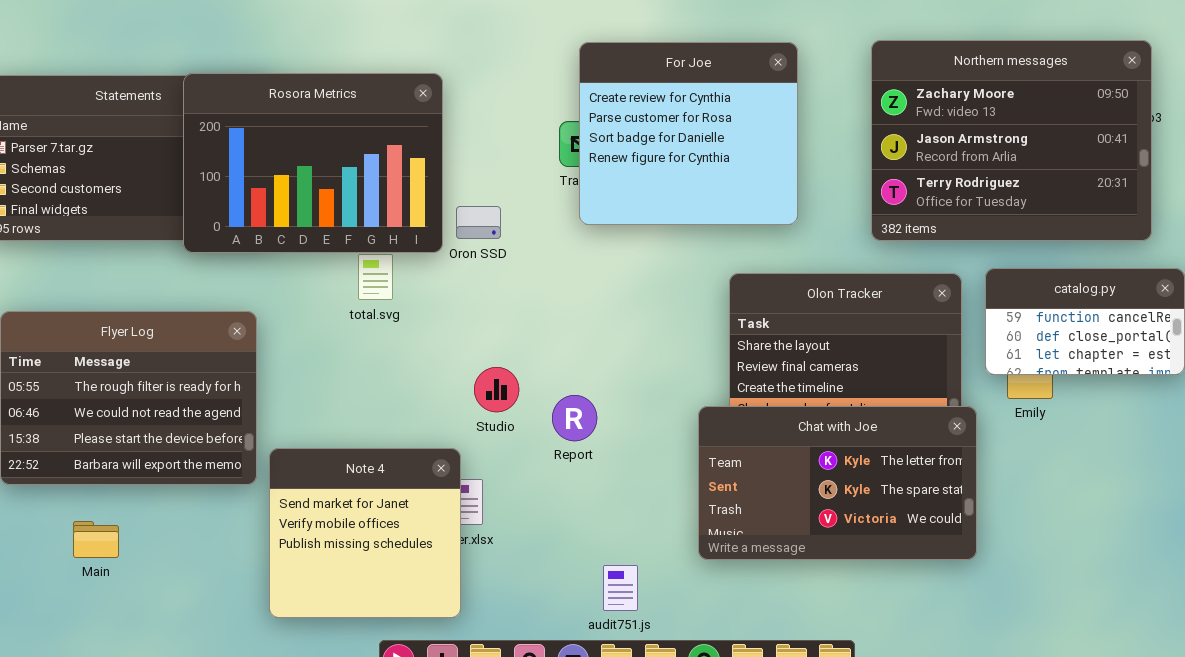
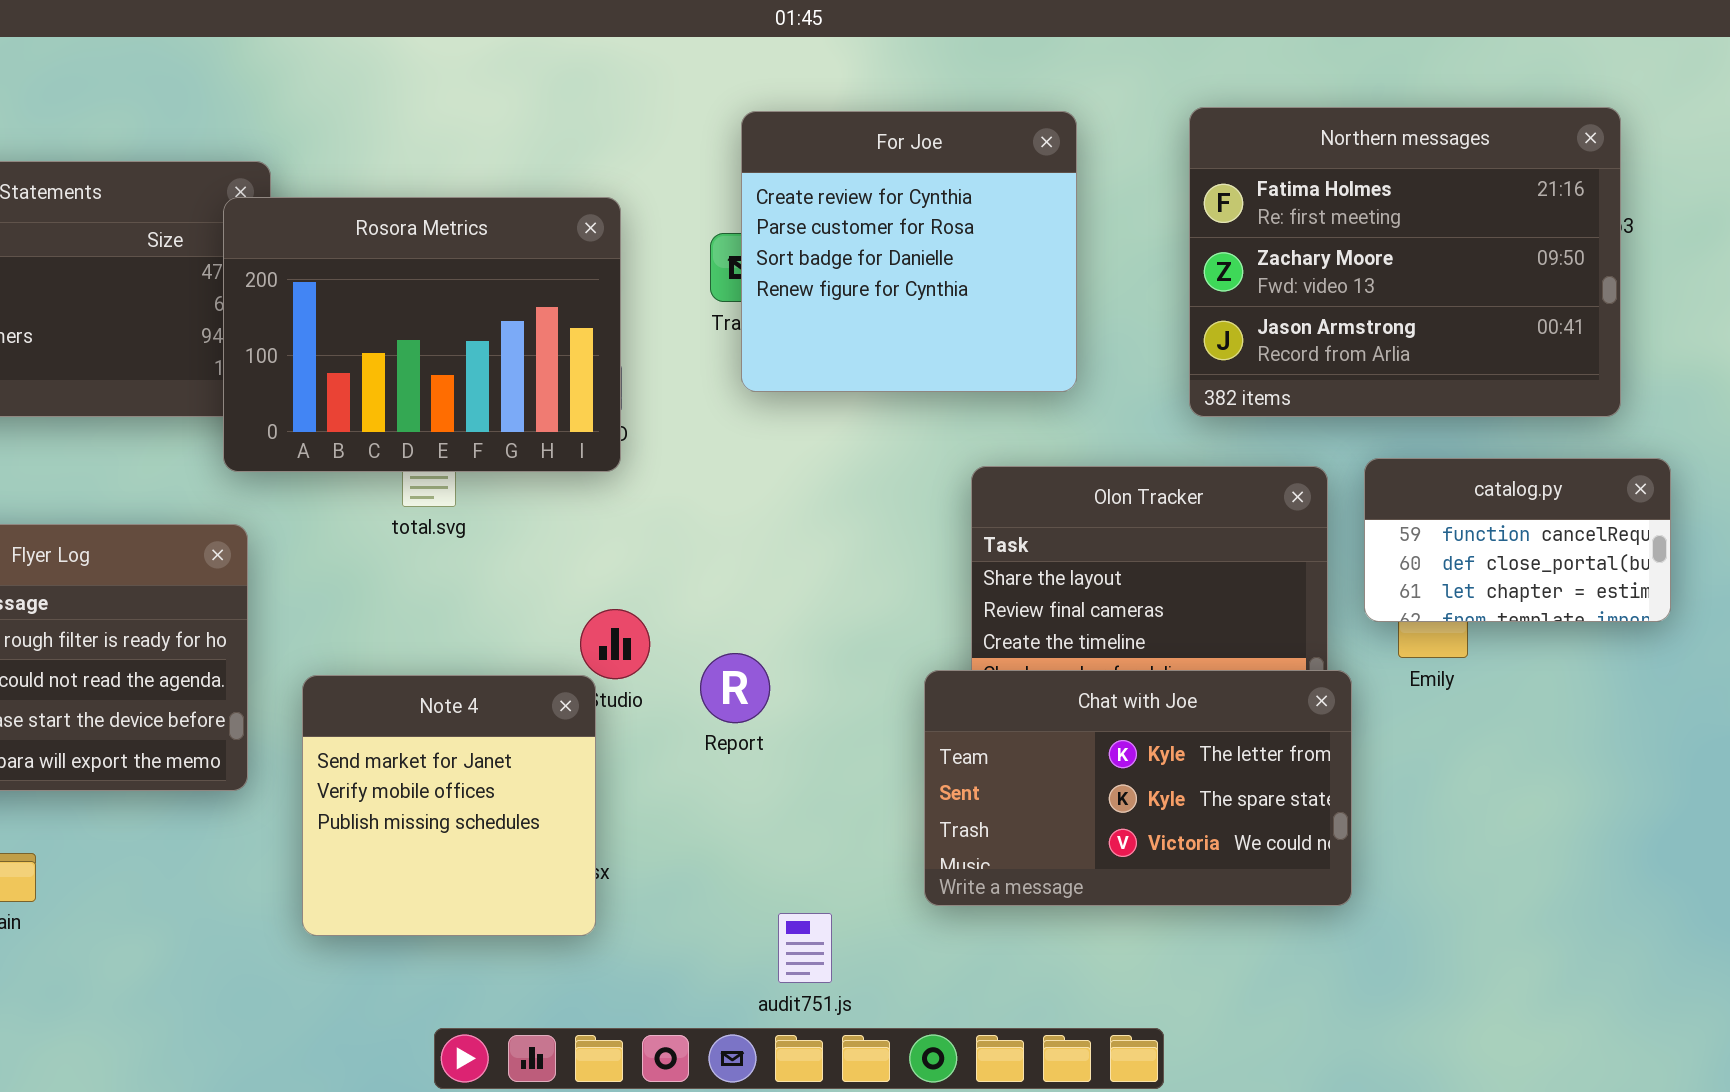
Northern messages: [871,40,1152,241] -> [1189,107,1621,417], scrolled up 1 row
Rosora Metrics: [183,73,443,253] -> [223,197,621,472], moved
Note 4: [269,448,461,618] -> [302,675,596,936], moved

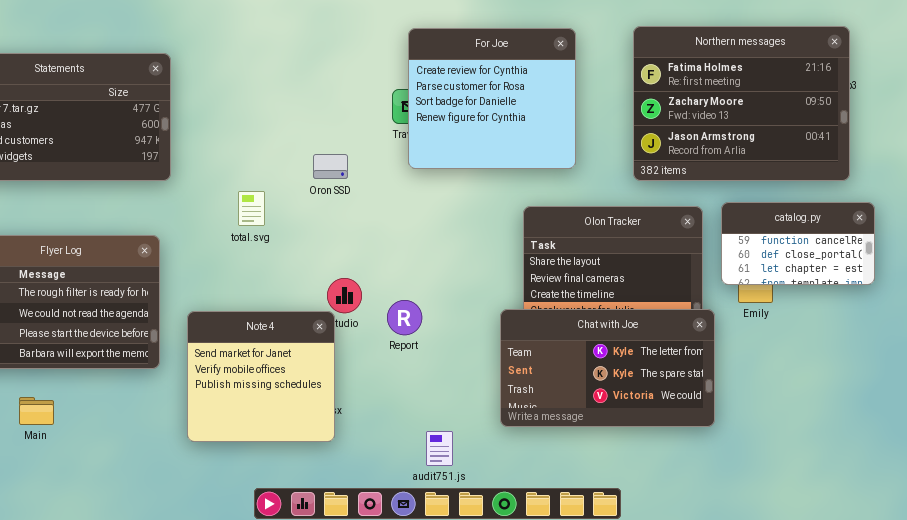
Rosora Metrics: [223,197,621,472] -> none, closed

